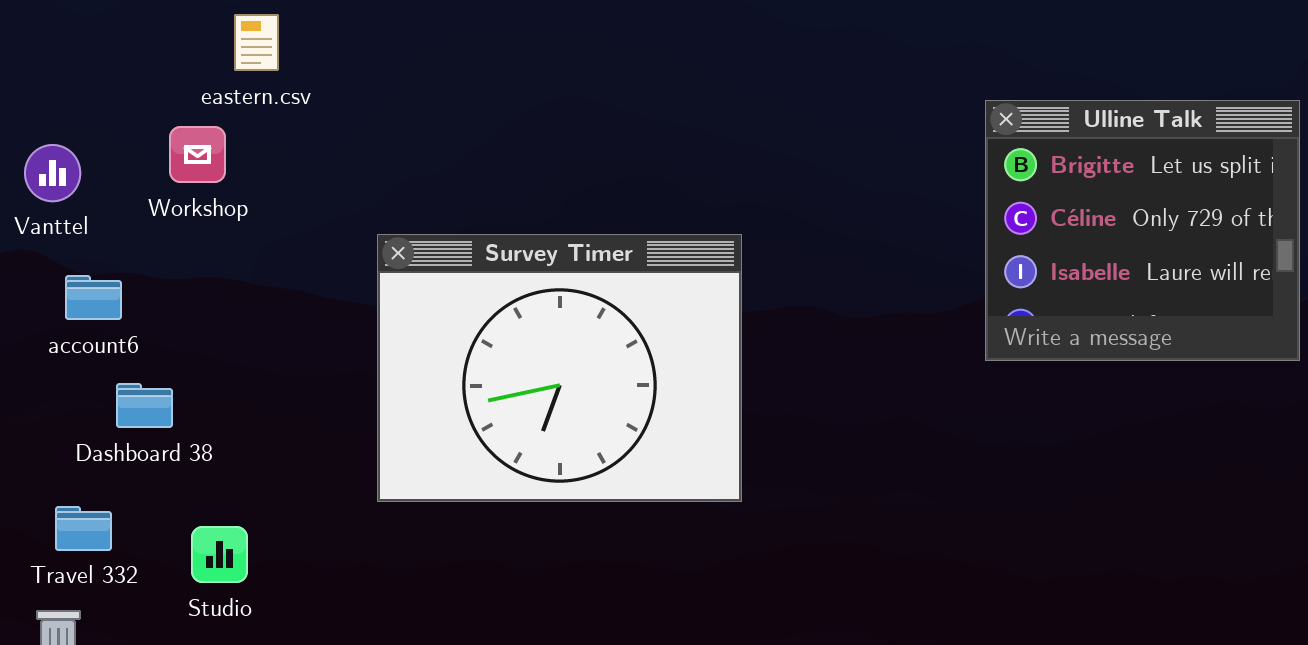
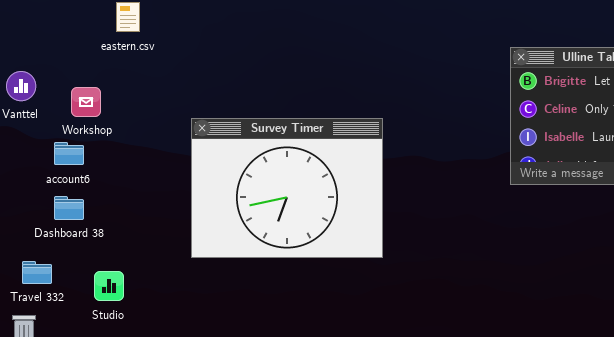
Workshop: [169,126,226,183] -> [71,87,101,117], moved
account6: [65,275,122,320] -> [54,142,84,165], moved

